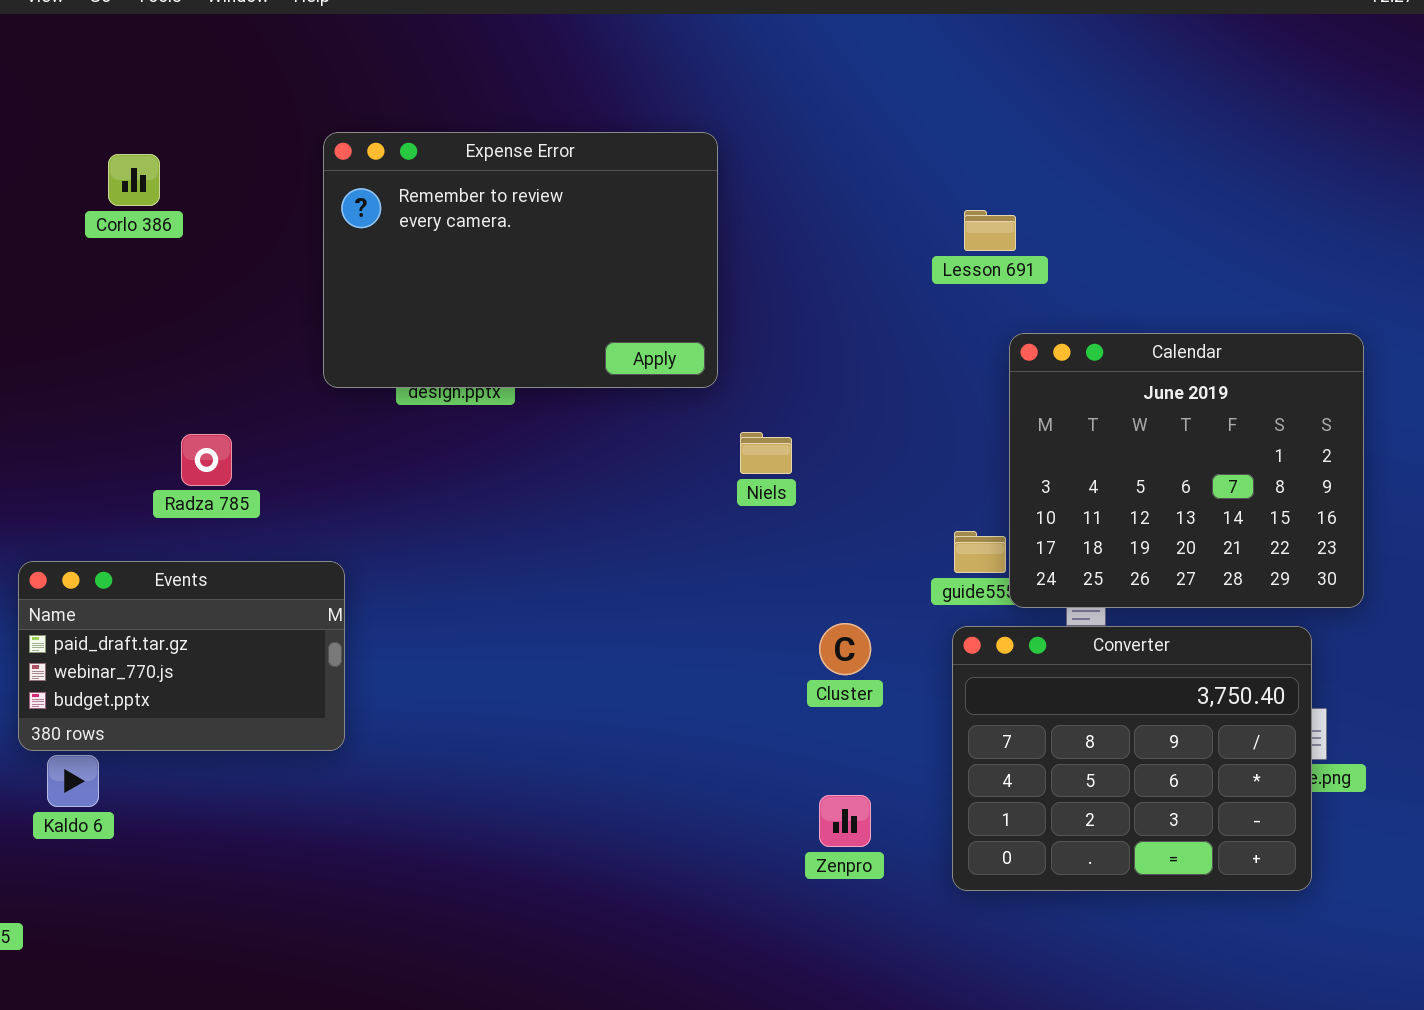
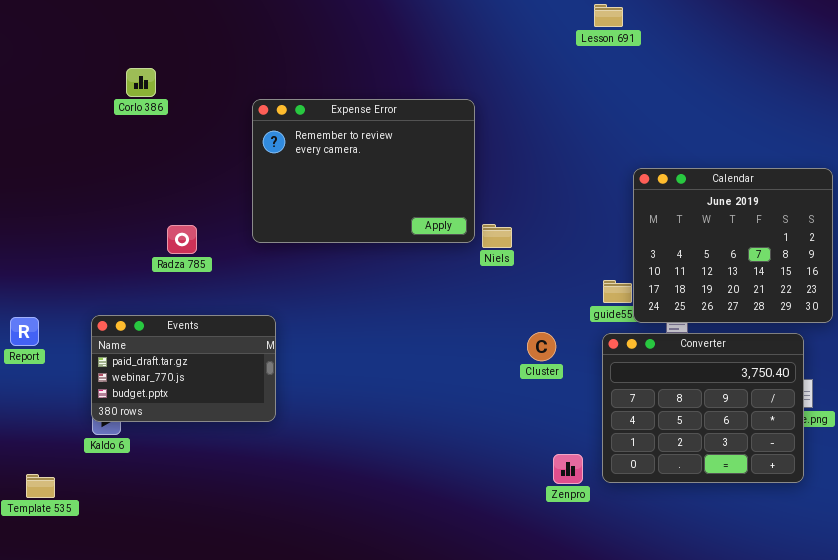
Expense Error: [323,132,718,388] -> [252,99,475,243], moved
Lesson 691: [964,210,1016,251] -> [594,4,623,27], moved
Events: [18,561,345,751] -> [91,315,276,422], moved
Zenpro: [819,795,871,847] -> [553,454,583,484], moved

